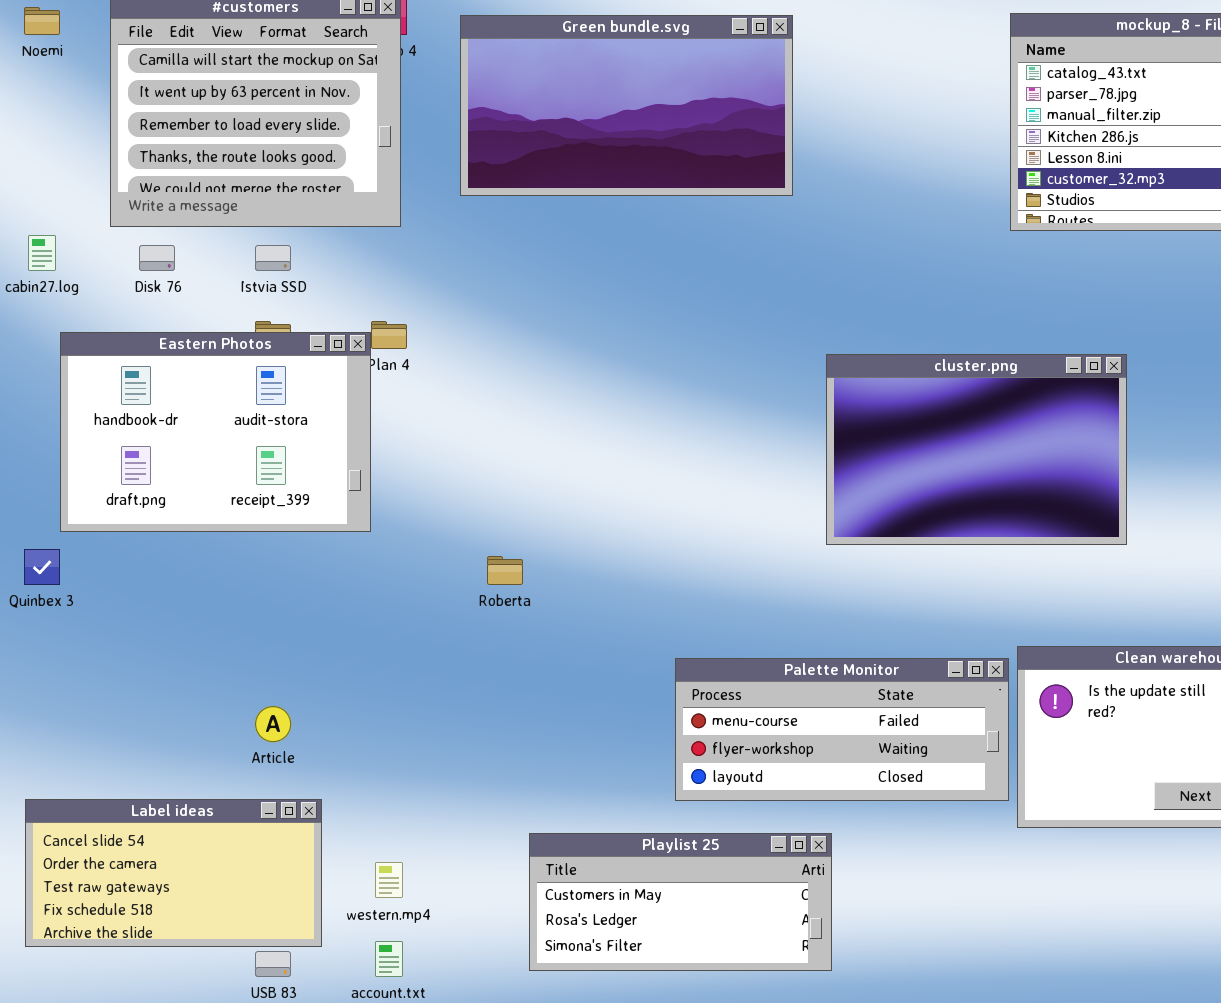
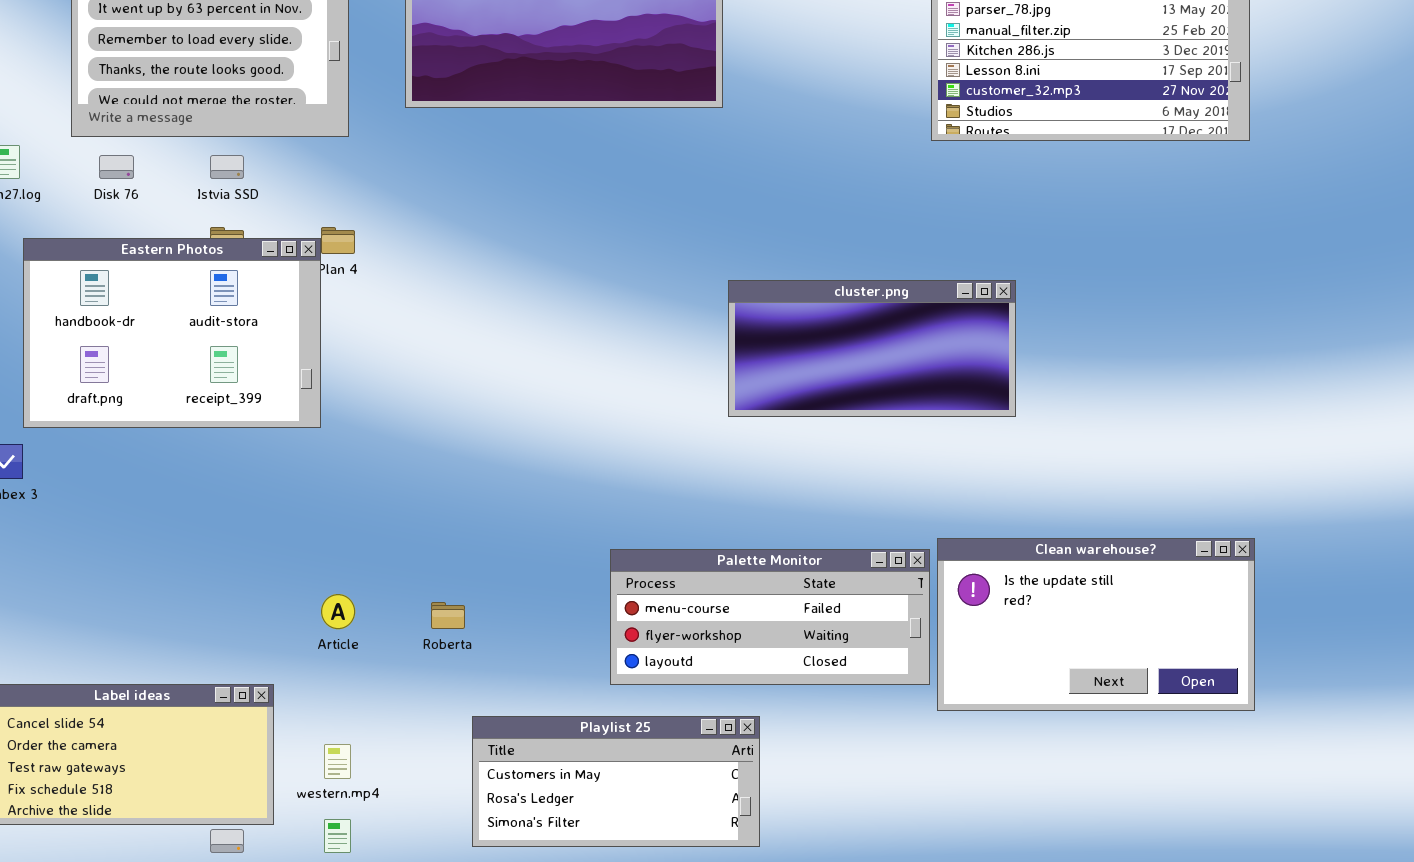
cluster.png: [826,354,1127,545] -> [728,280,1016,417], moved, resized
Roberta: [487,556,523,585] -> [431,602,465,629], moved
Article: [255,706,291,742] -> [321,594,355,629], moved

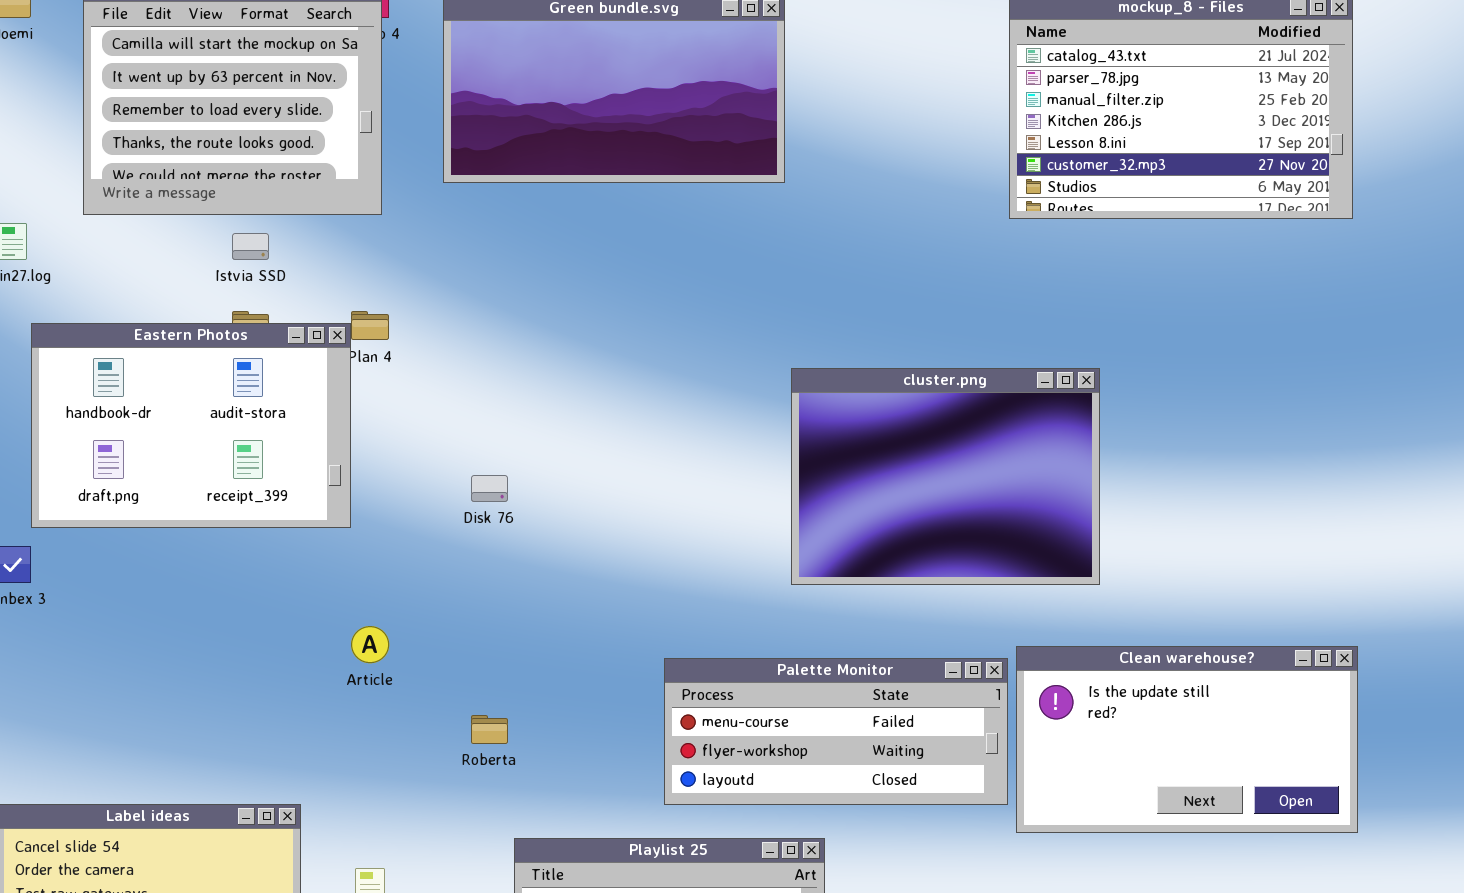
Disk 76: [99,155,134,179] -> [471,475,508,502], moved
cluster.png: [728,280,1016,417] -> [791,368,1100,585], resized
Article: [321,594,355,629] -> [351,626,389,663], moved

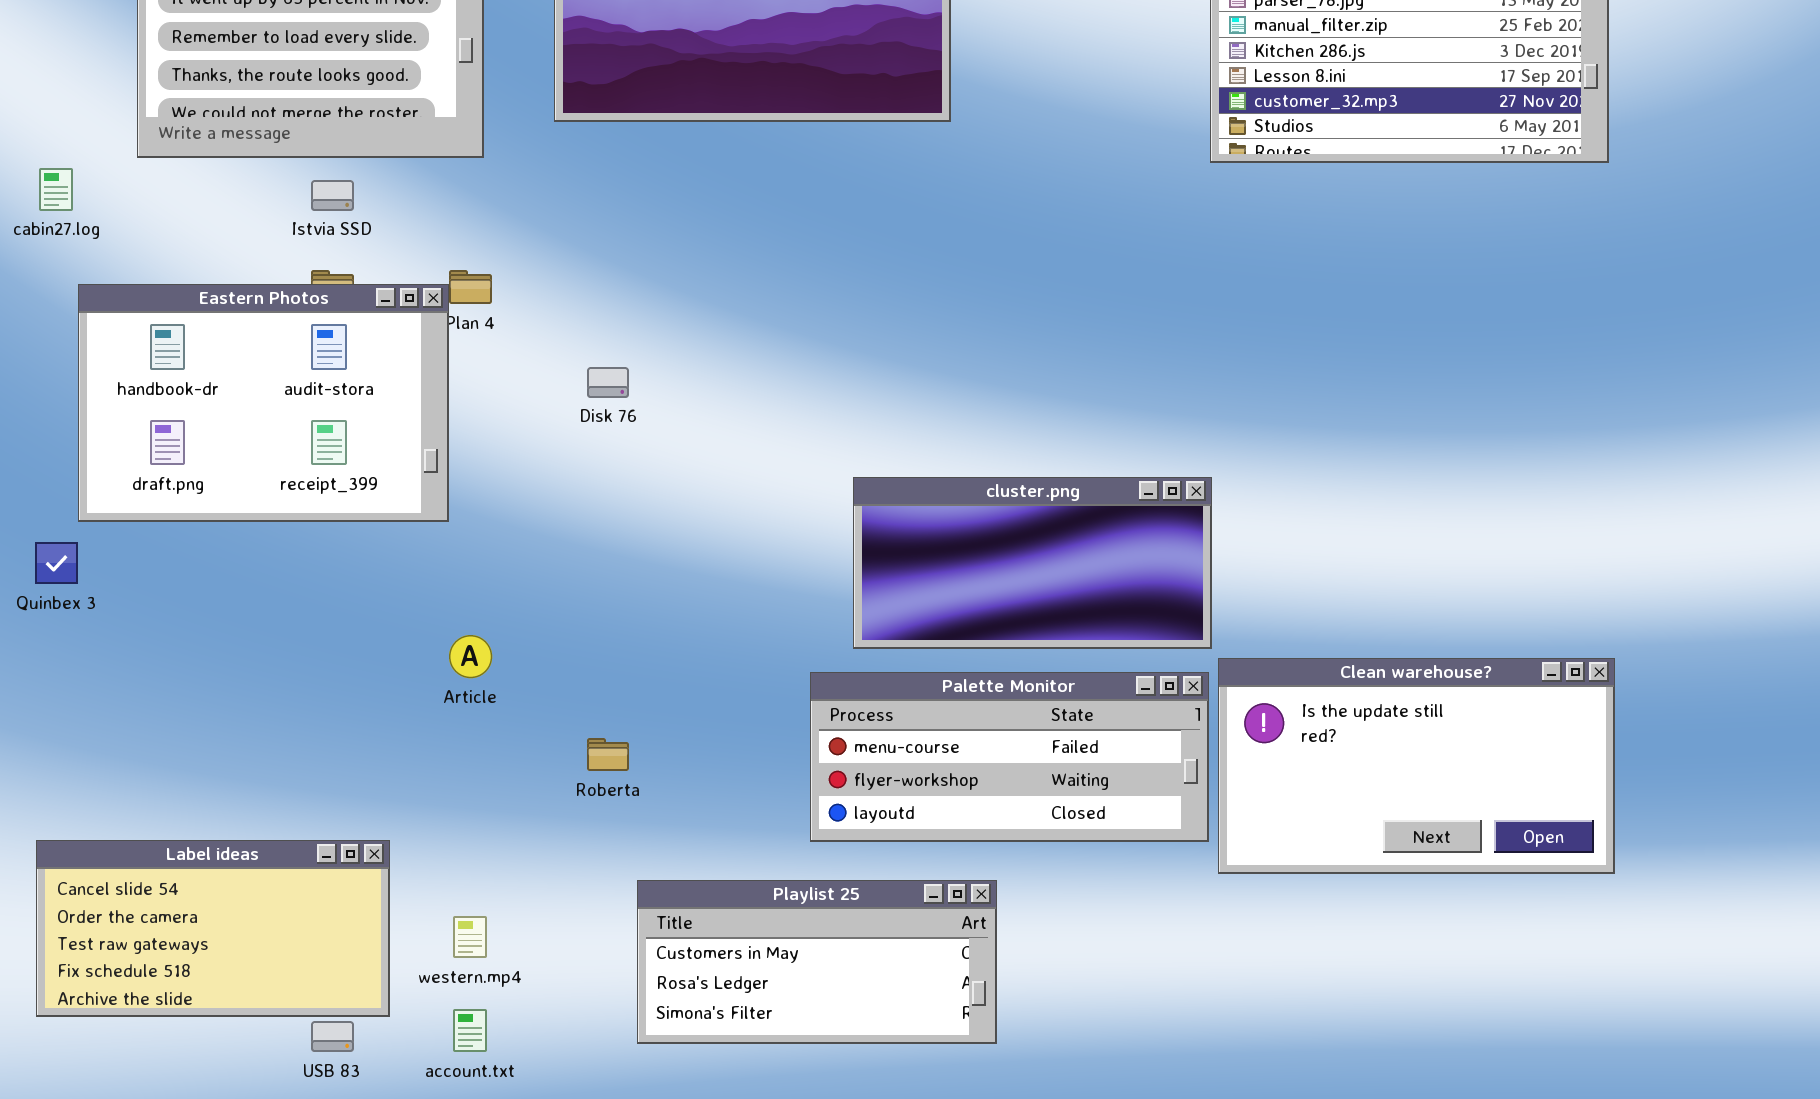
cluster.png: [791,368,1100,585] -> [853,477,1212,649], moved, resized
Disk 76: [471,475,508,502] -> [587,367,629,398], moved

